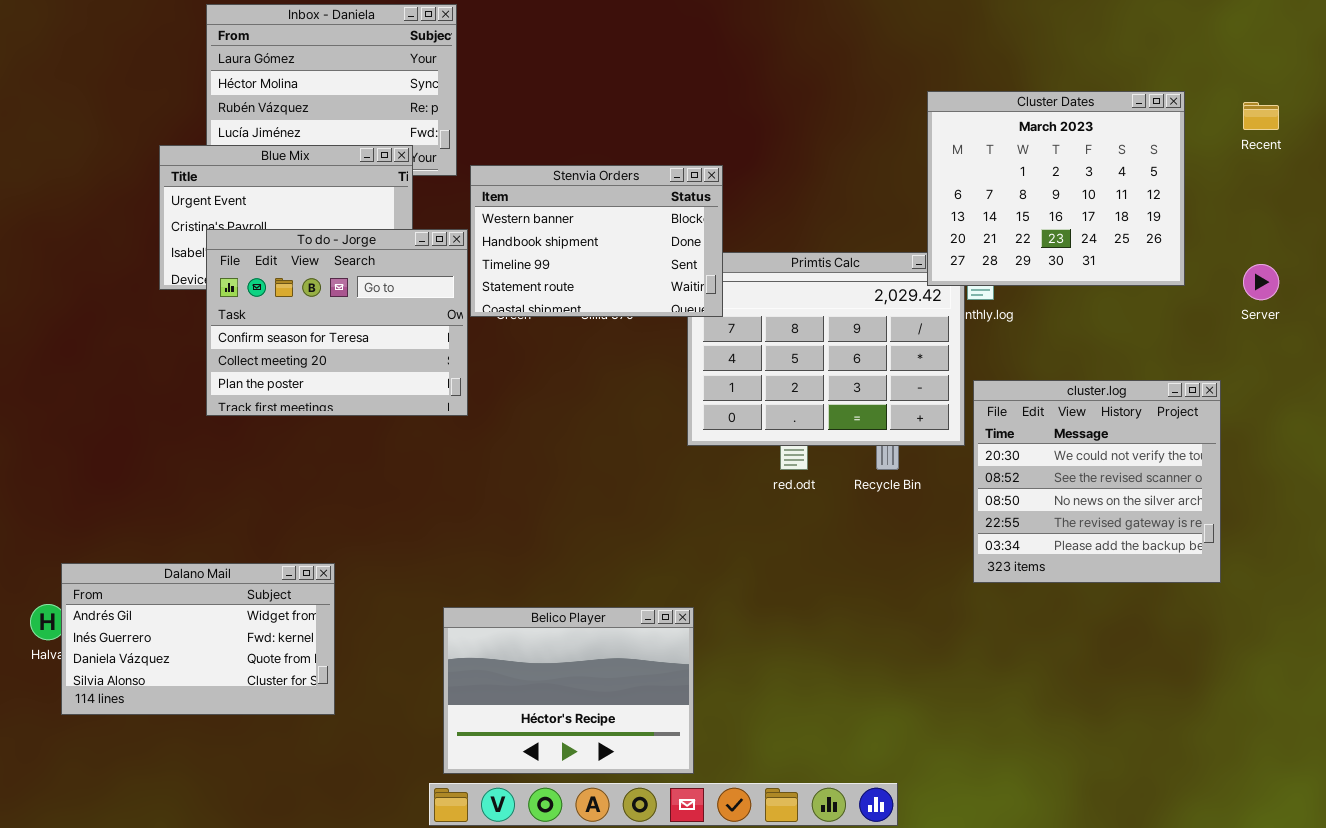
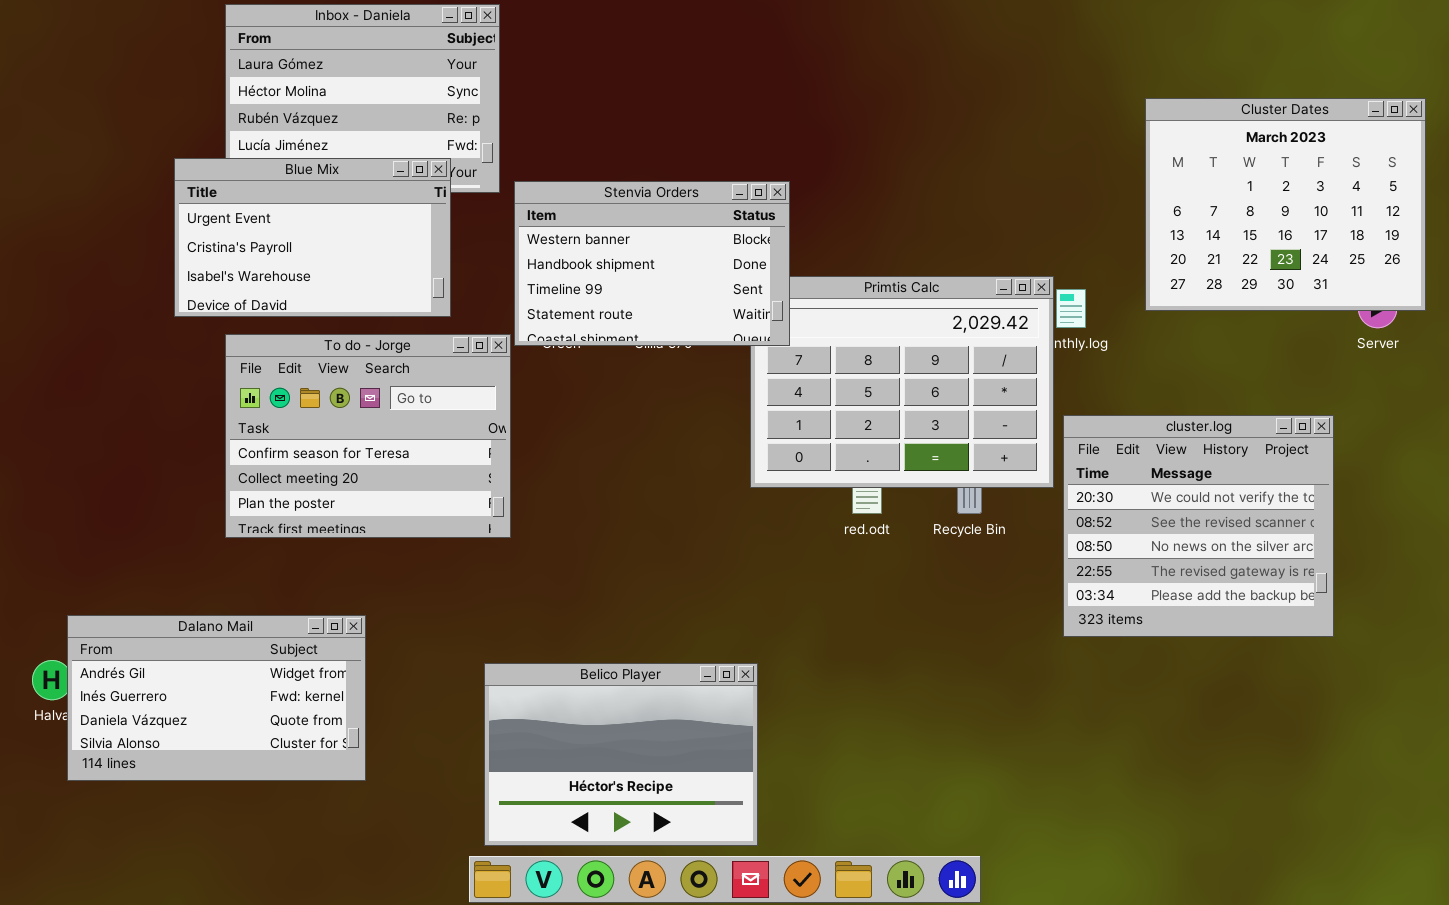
Cluster Dates: [927,91,1185,286] -> [1145,98,1426,311], moved
To do - Jorge: [206,229,468,416] -> [225,334,511,538], moved

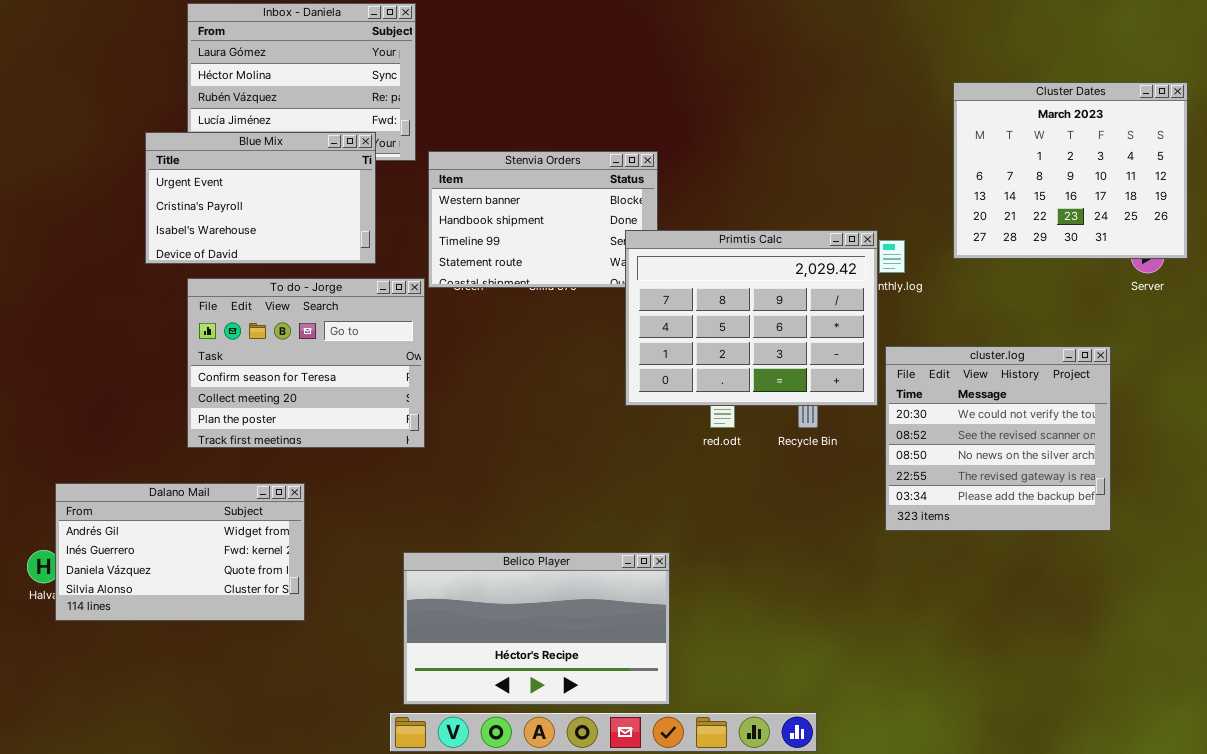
Primtis Calc: [750,276,1054,488] -> [625,230,878,406], raised
Dalano Mail: [67,615,366,781] -> [55,483,305,621], moved
Belico Player: [484,663,758,846] -> [403,552,670,705], resized

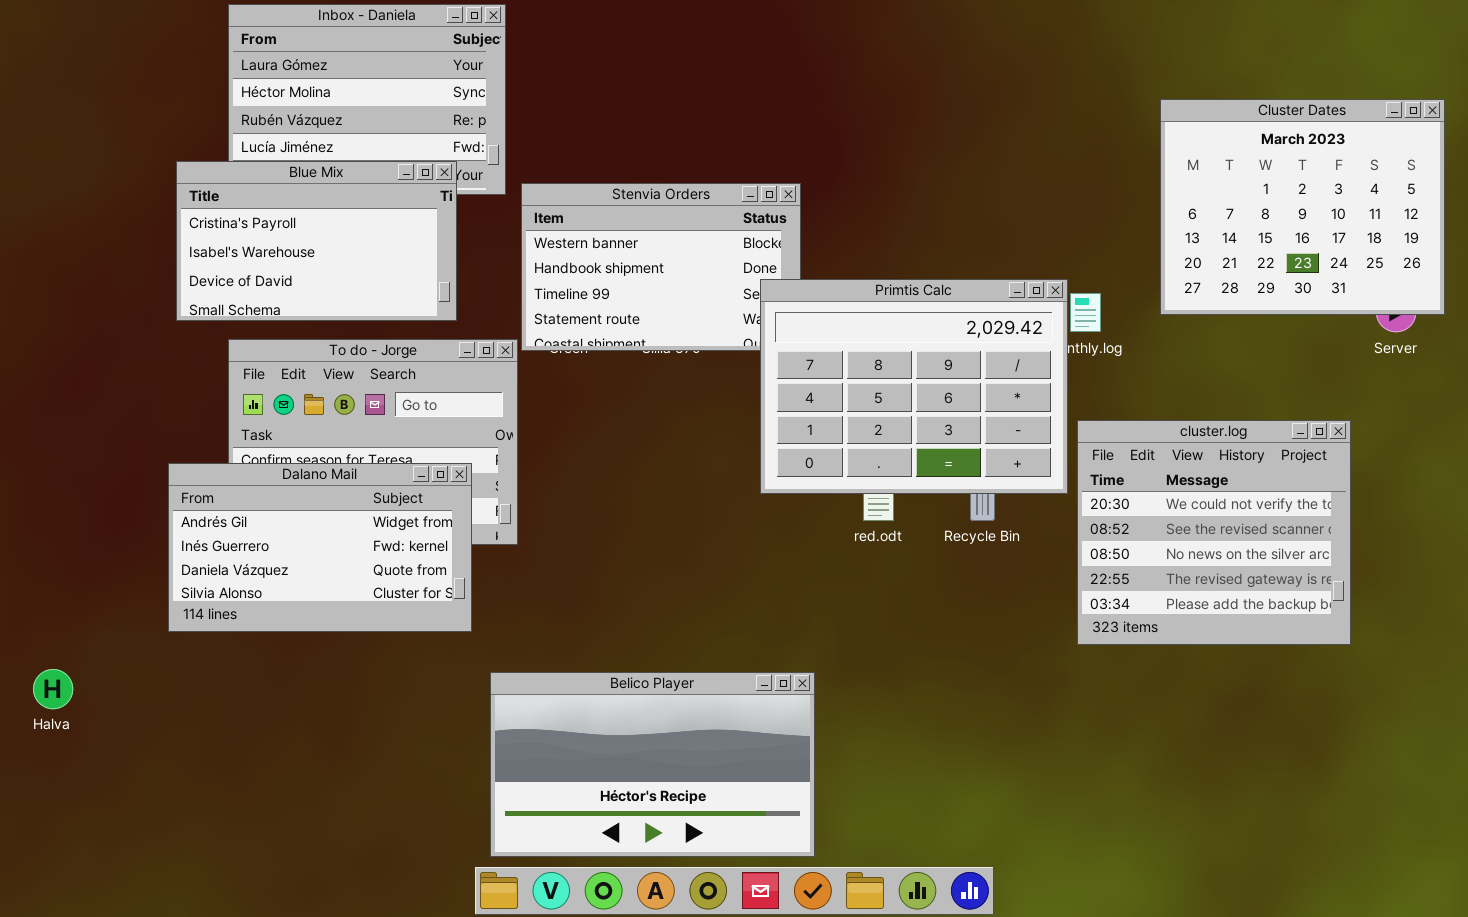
Blue Mix: [145,132,376,264] -> [176,161,457,321], scrolled down 1 row
Dalano Mail: [55,483,305,621] -> [168,463,472,632], moved

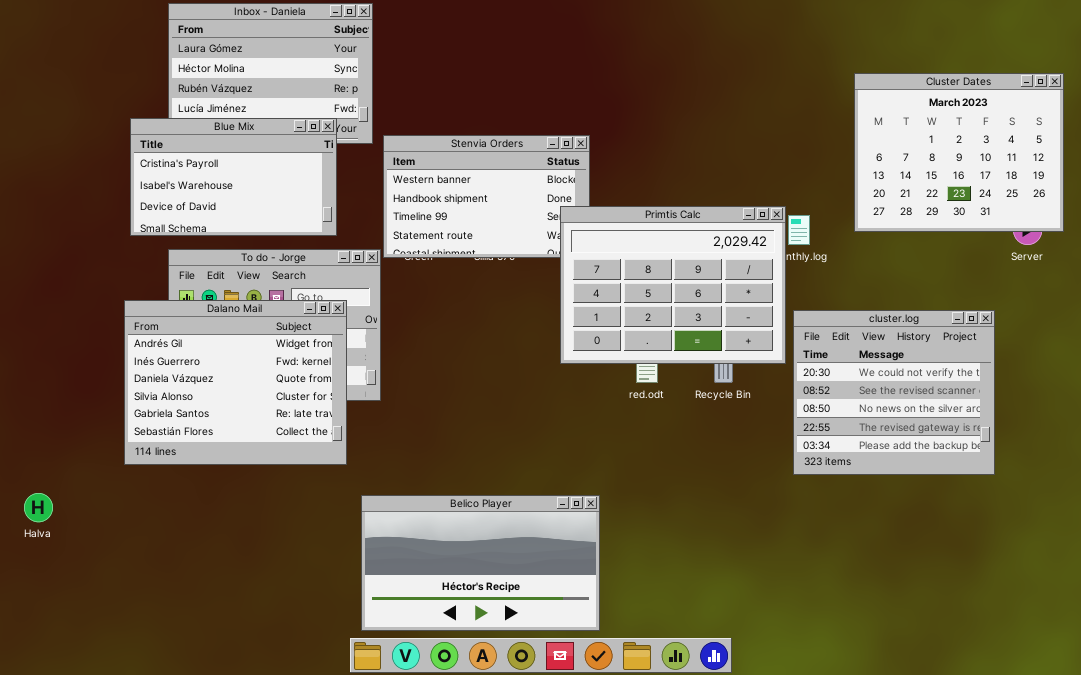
Dalano Mail: [168,463,472,632] -> [124,300,347,465], resized

